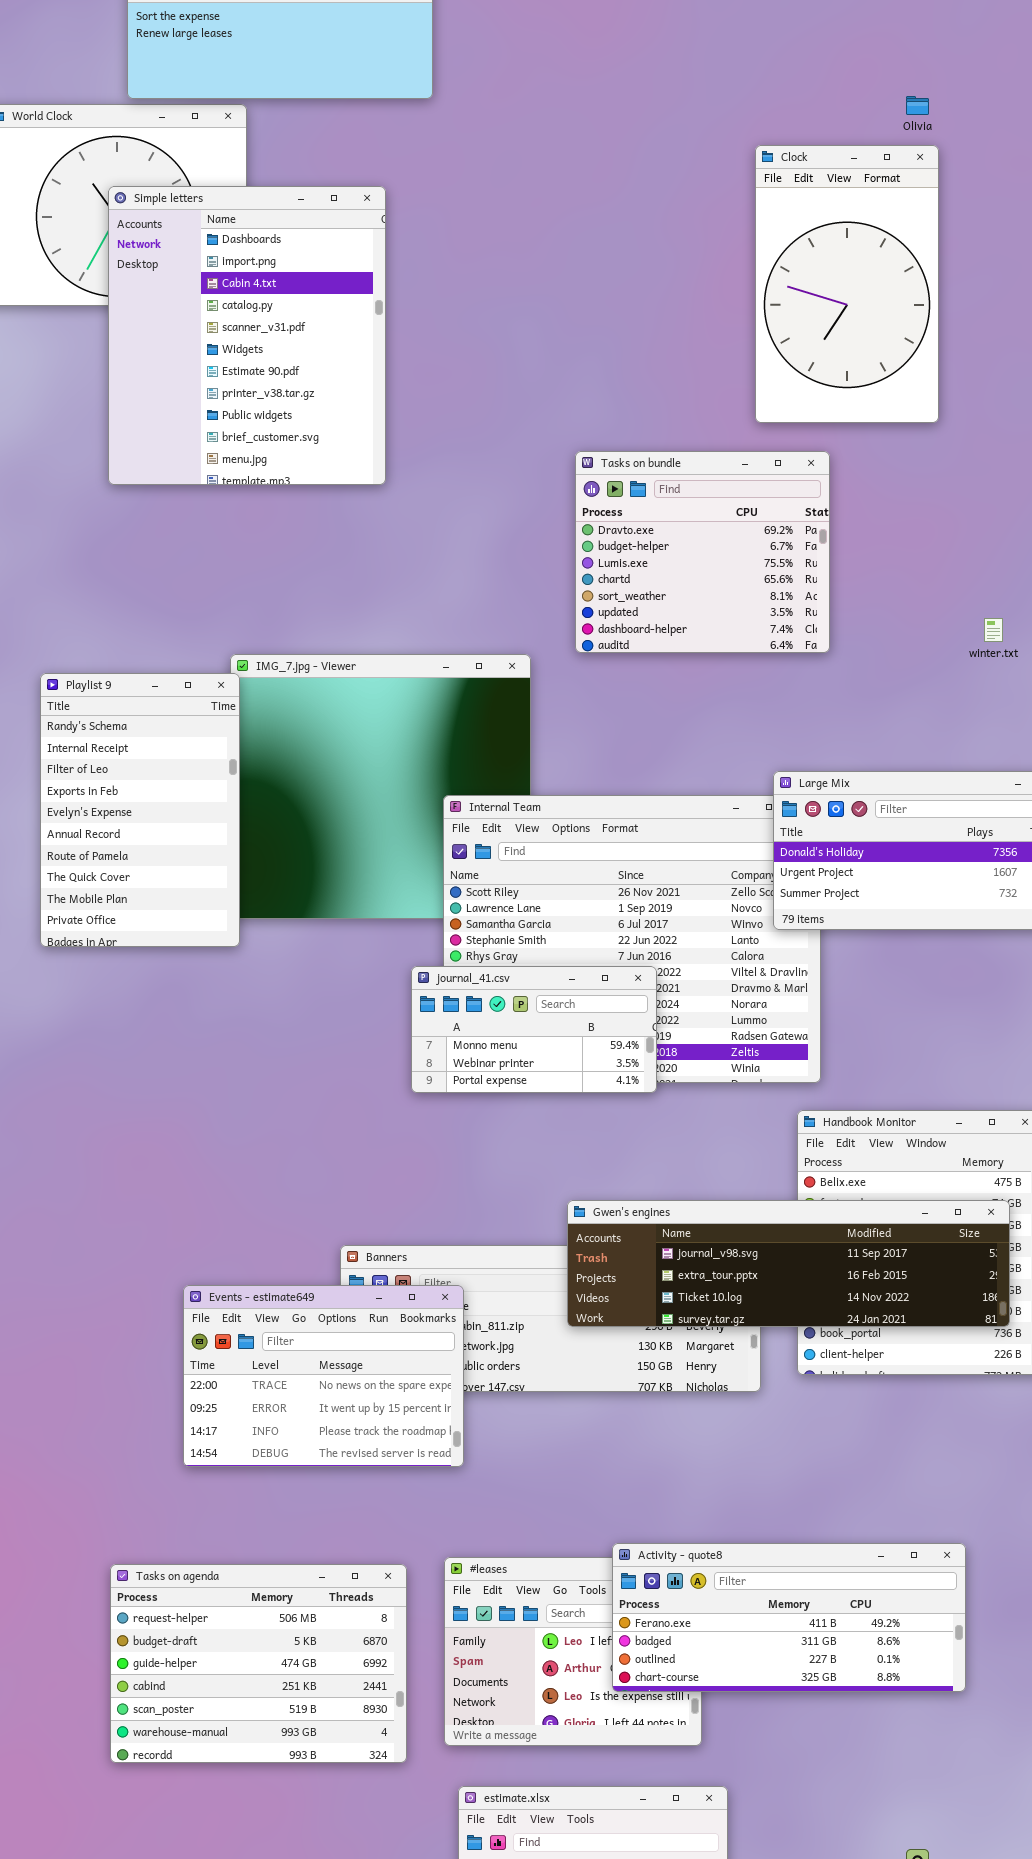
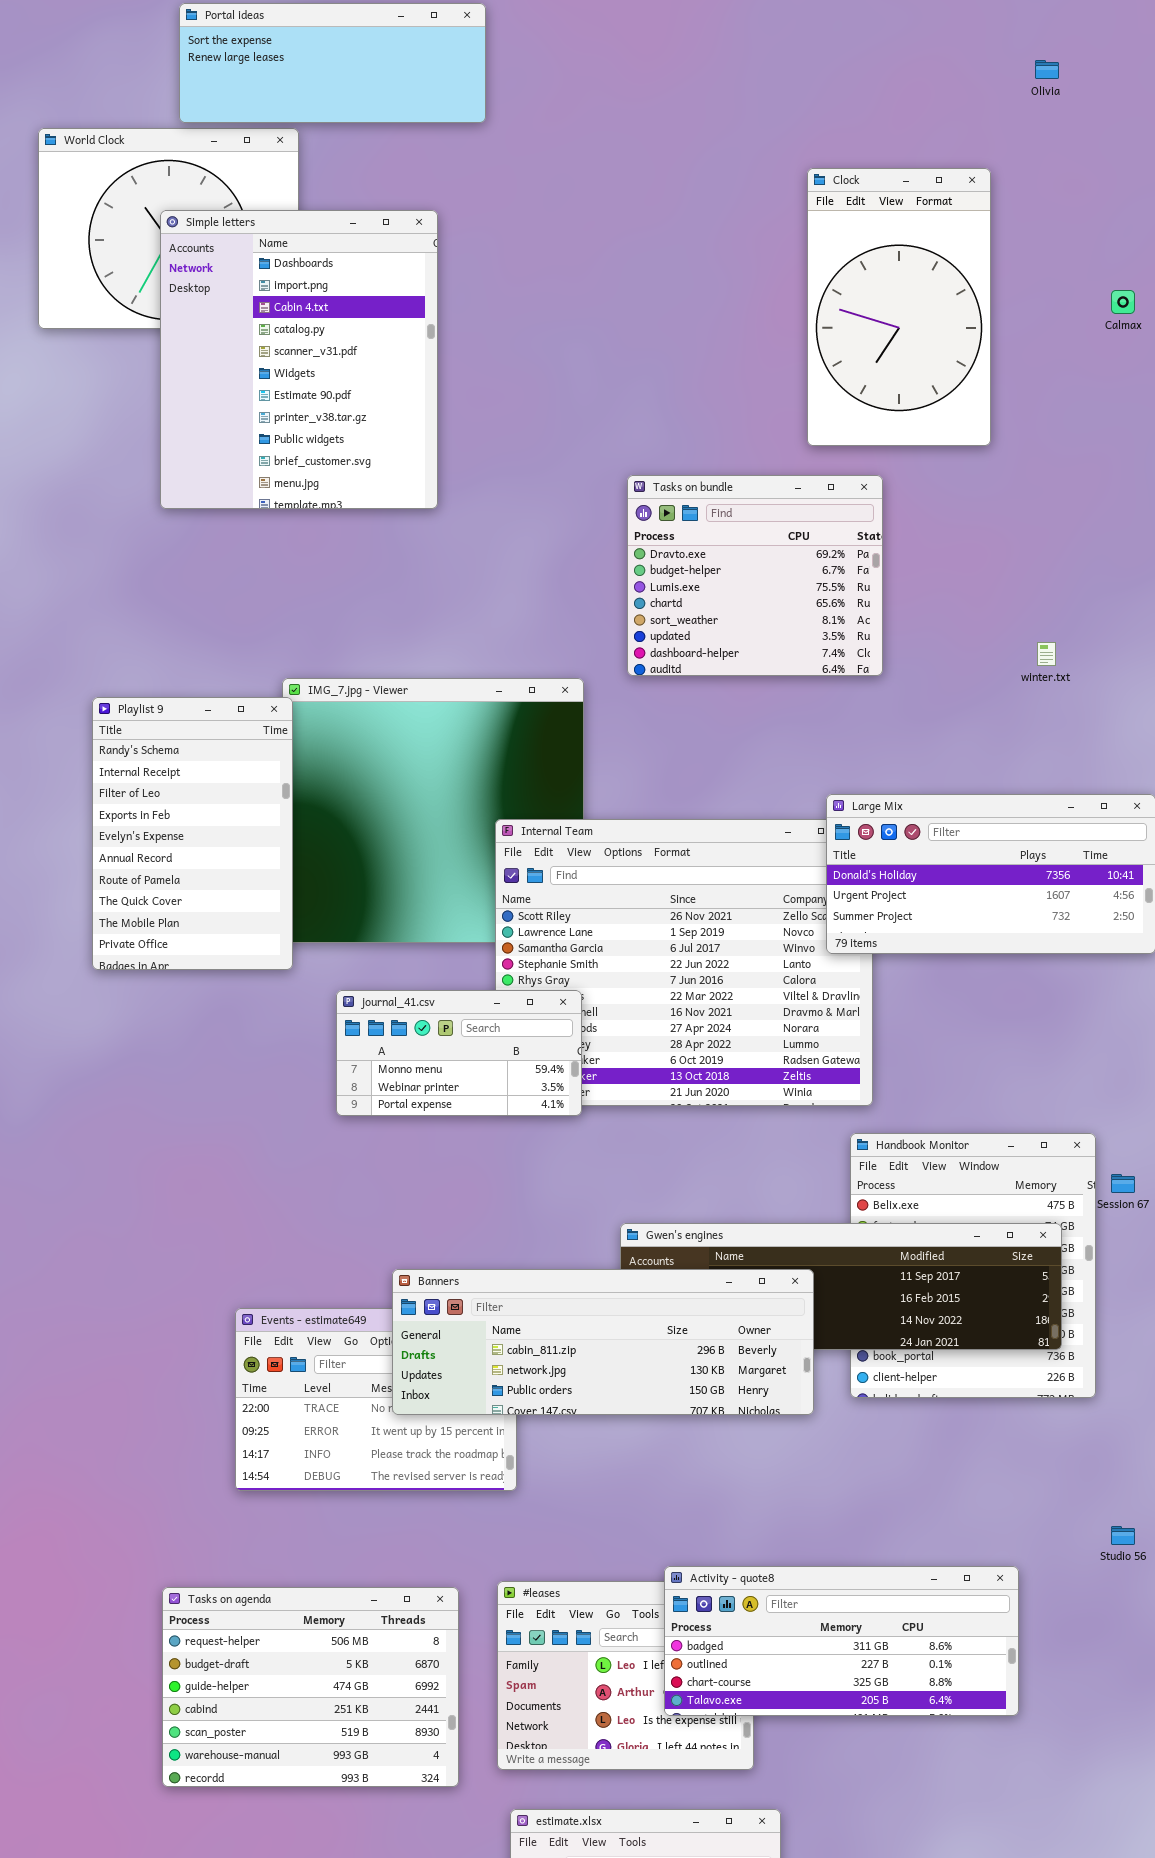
Olivia: [906,96,929,115] -> [1035,60,1059,79], moved
journal_41.csv: [411,966,657,1093] -> [336,990,582,1116], moved
Banners: [340,1245,761,1392] -> [392,1269,814,1415], raised
Activity - quote8: [612,1543,966,1692] -> [664,1566,1019,1716], scrolled down 1 row

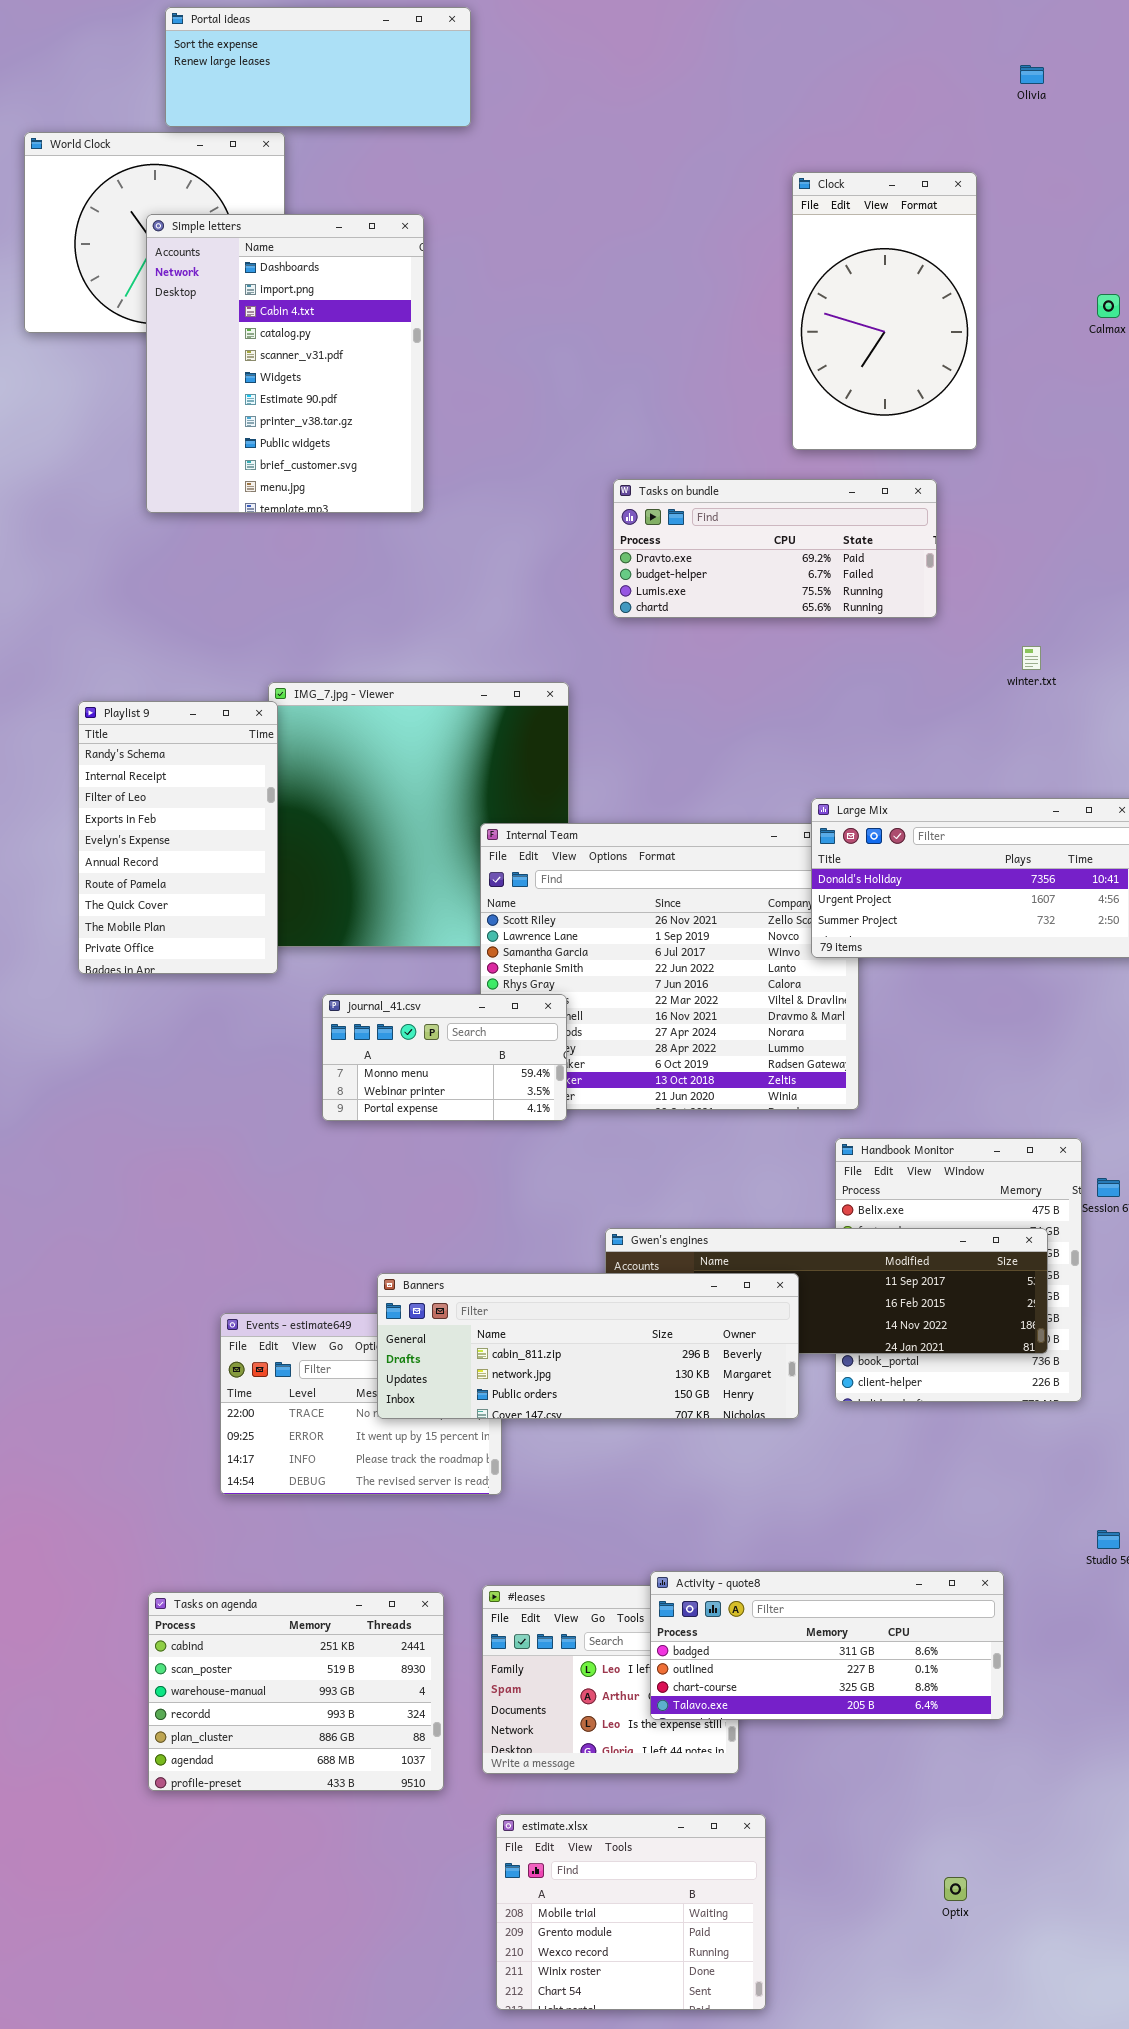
Tasks on bundle: [627,475,883,676] -> [613,479,937,618], resized
Tasks on agenda: [162,1587,459,1787] -> [148,1592,444,1791], scrolled down 3 rows

